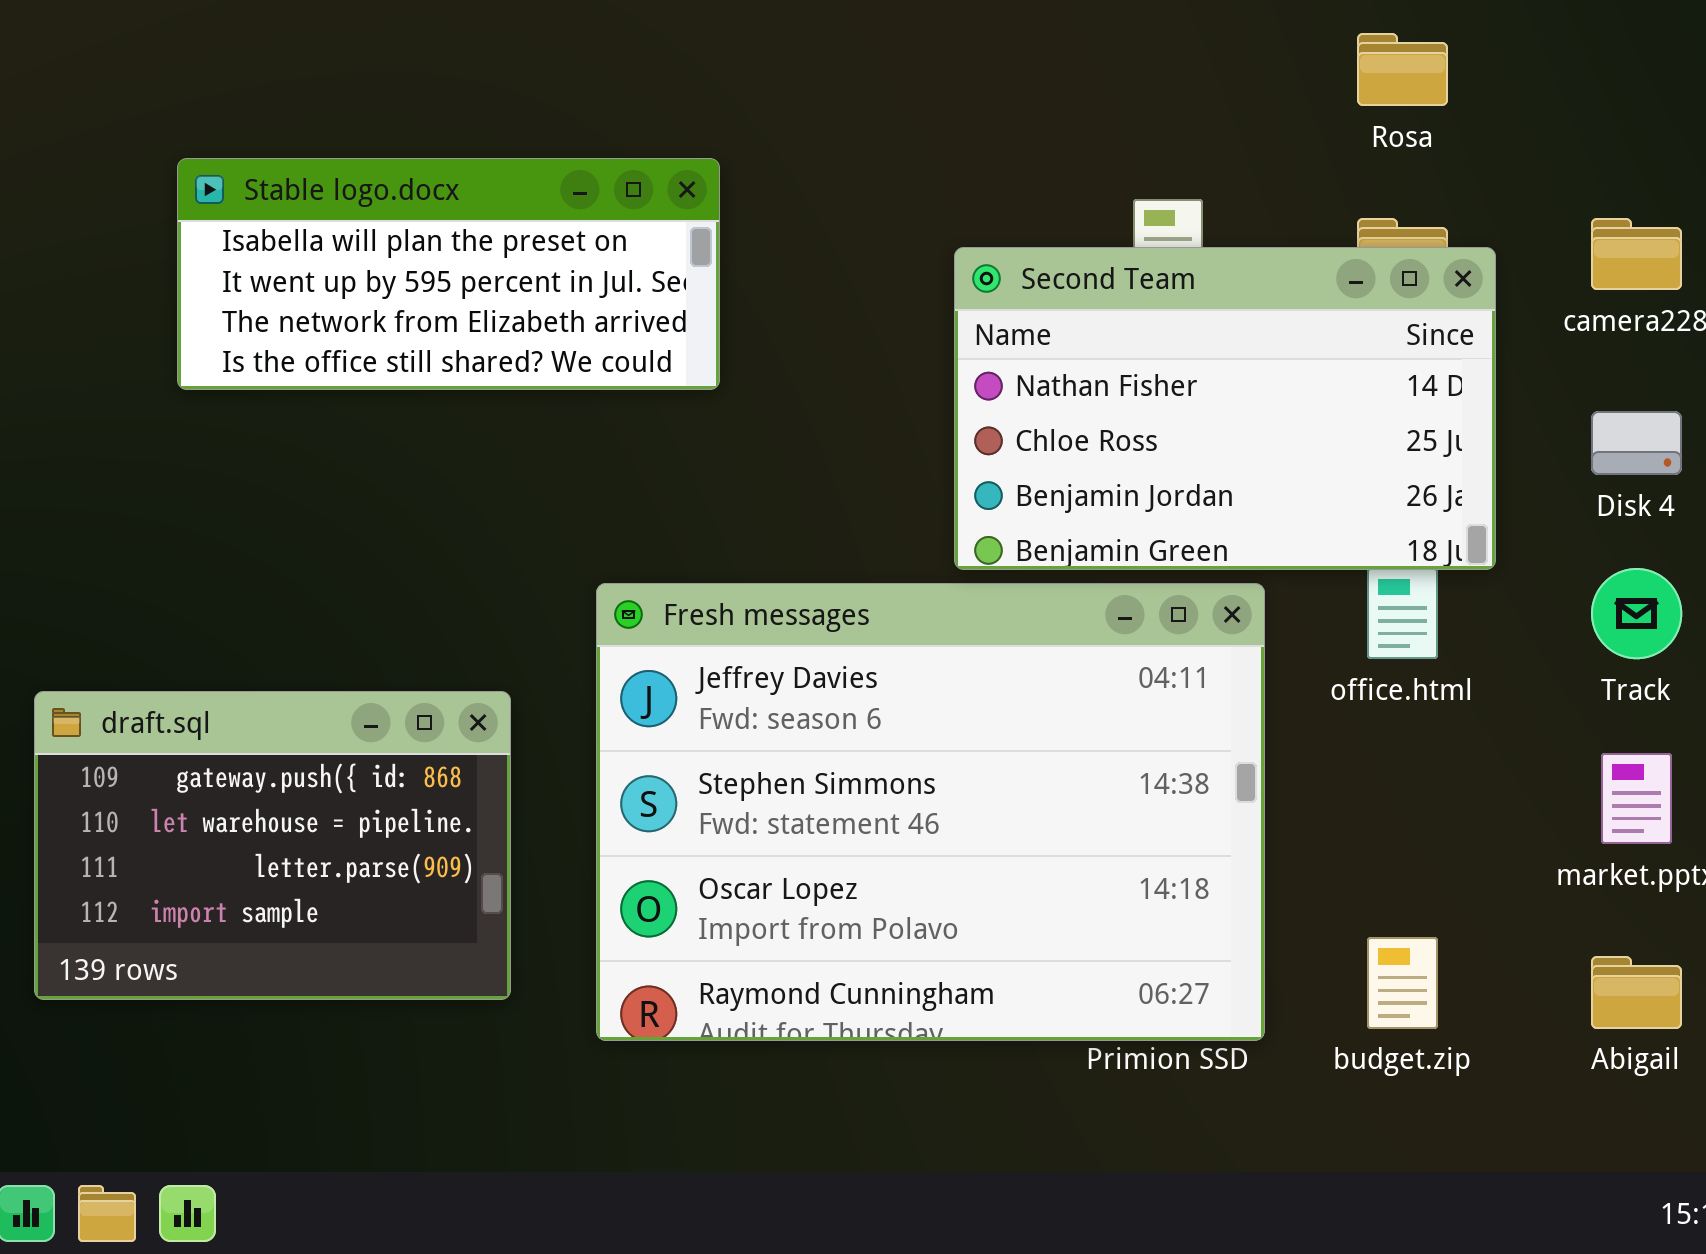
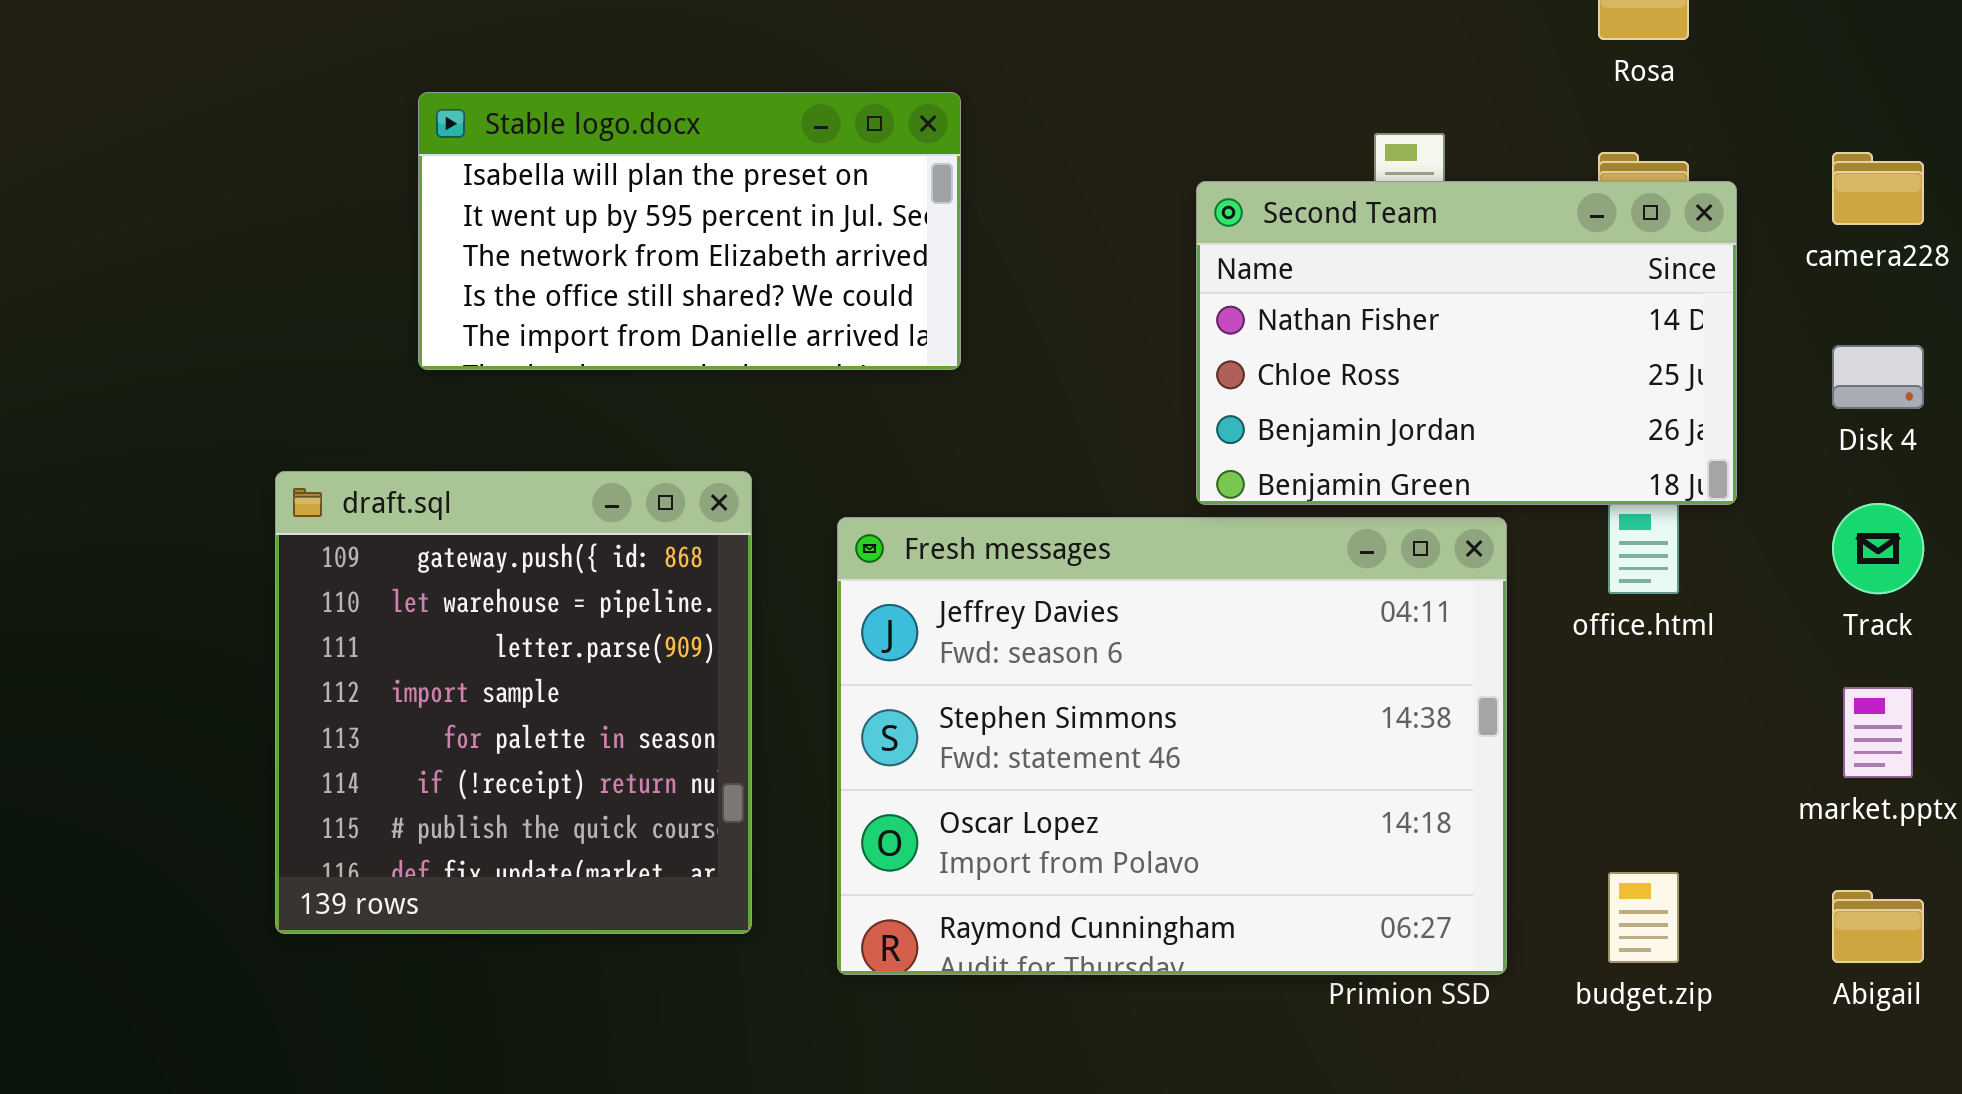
Stable logo.docx: [177,158,720,390] -> [418,92,961,370], resized
draft.sql: [34,691,511,1000] -> [275,471,752,934], resized

